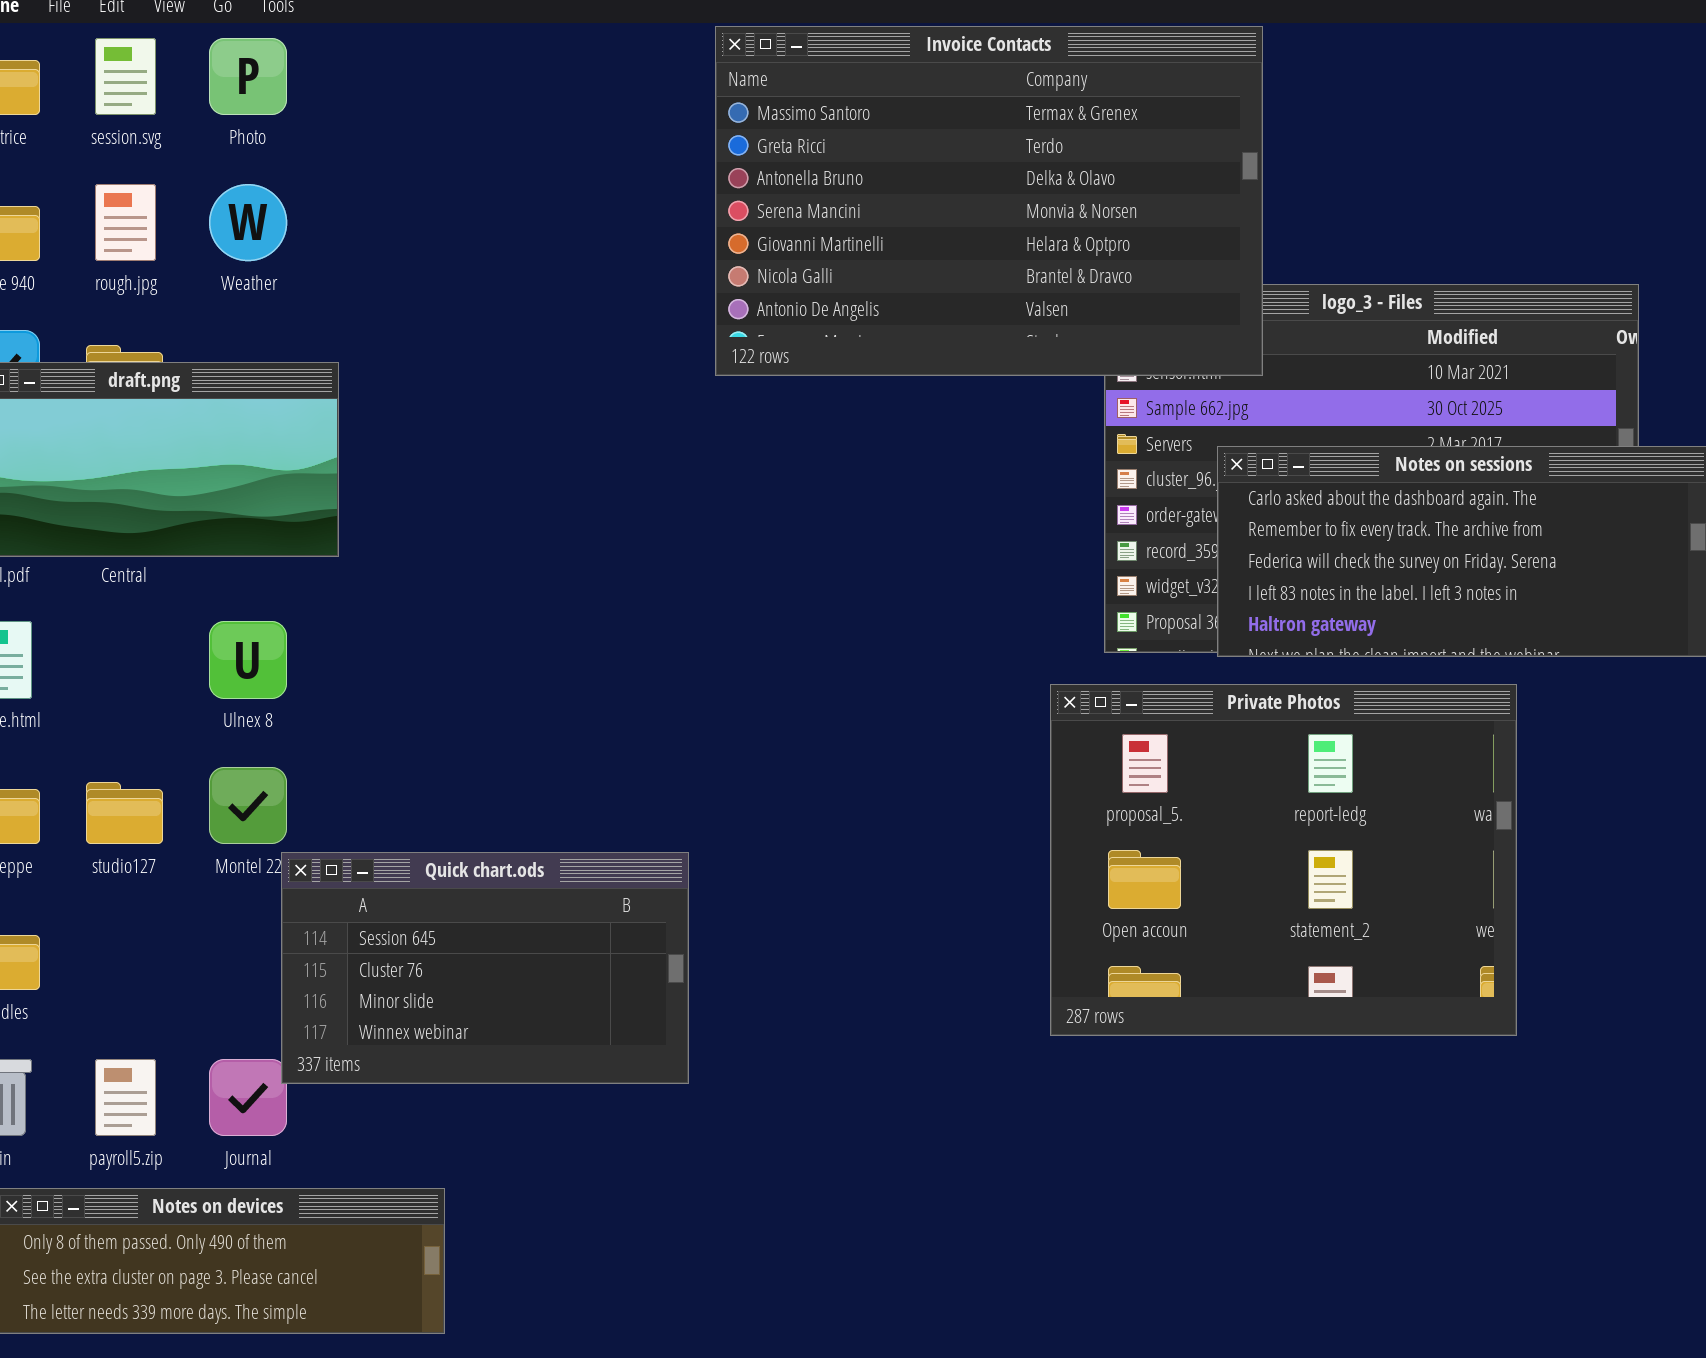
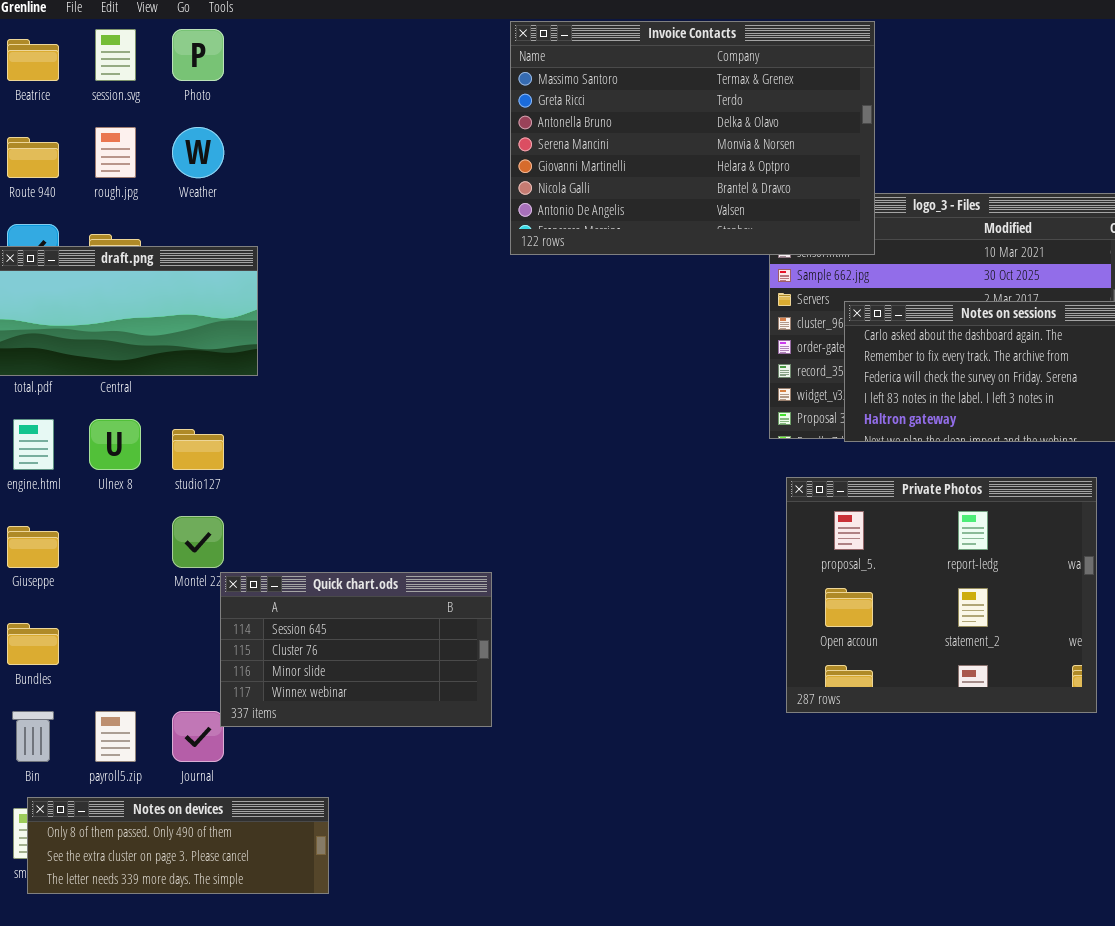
Ulnex 8: [209,621,287,699] -> [89,419,141,470], moved
Private Photos: [1050,684,1517,1036] -> [786,477,1097,713], moved
studio127: [86,782,163,844] -> [172,429,224,470], moved

